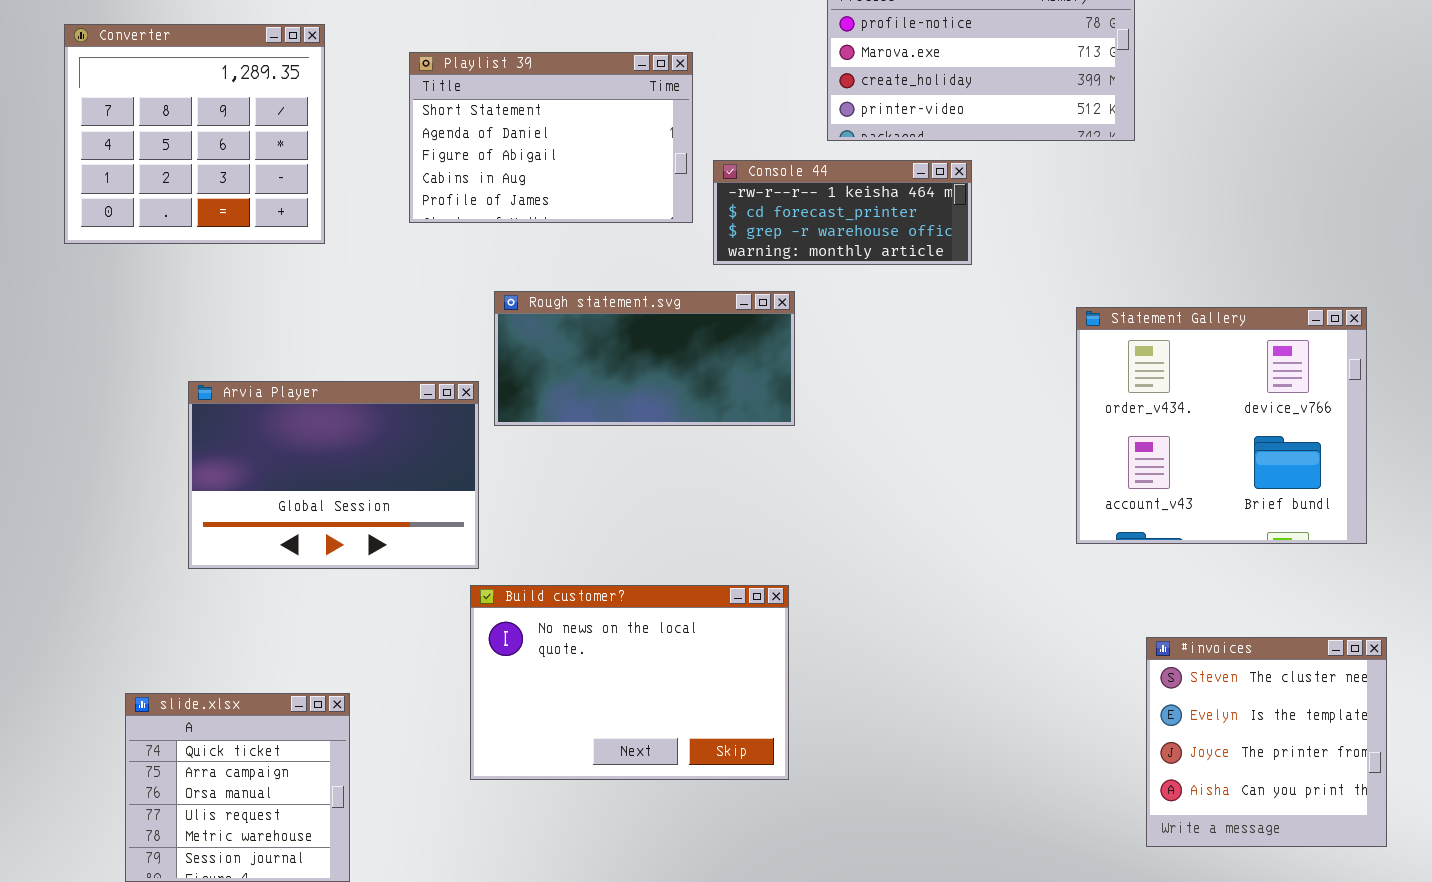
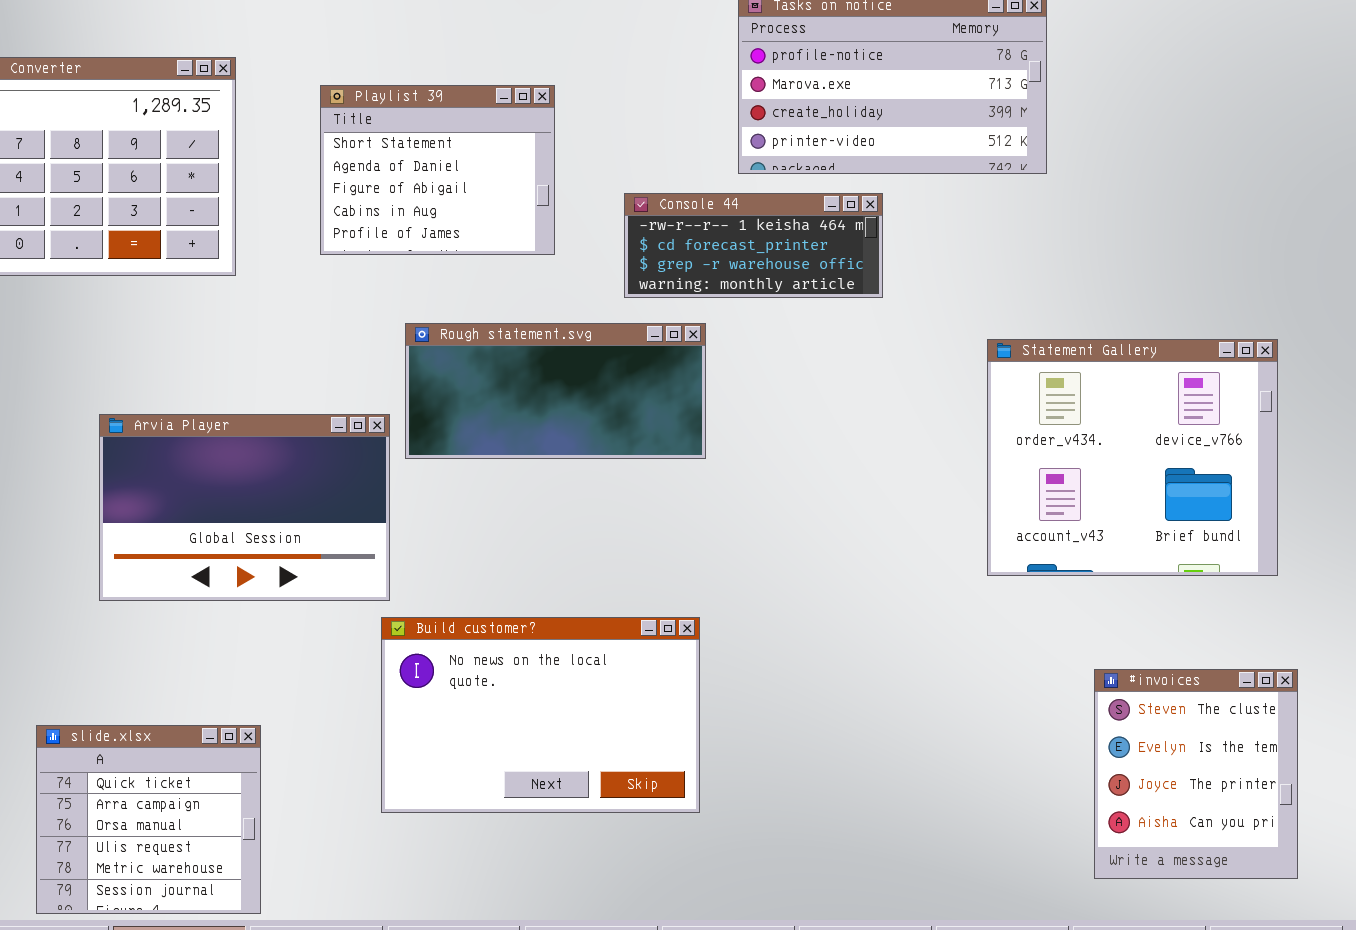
Playlist 39: [409,52,693,223] -> [320,85,555,255], resized
#invoices: [1146,637,1387,847] -> [1094,669,1298,879], resized

